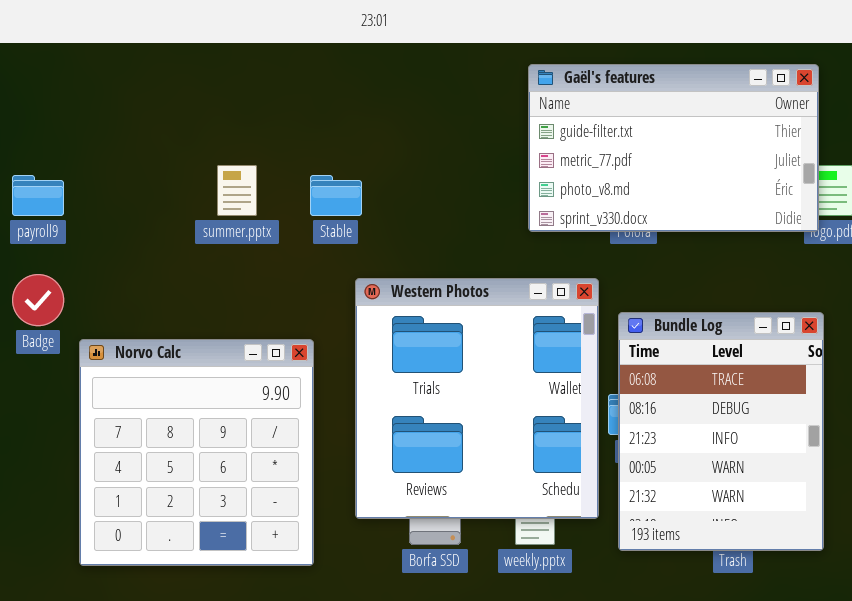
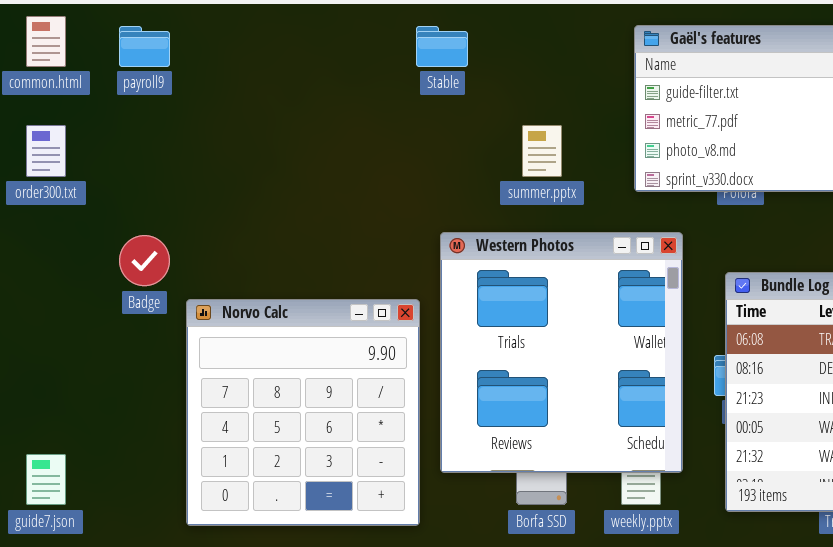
summer.pptx: [217,165,257,216] -> [522,125,562,177], moved
payroll9: [12,175,64,216] -> [119,26,170,67], moved
Stable: [310,175,362,216] -> [416,26,468,67], moved
Western Photos: [355,278,599,519] -> [440,232,683,473], moved

